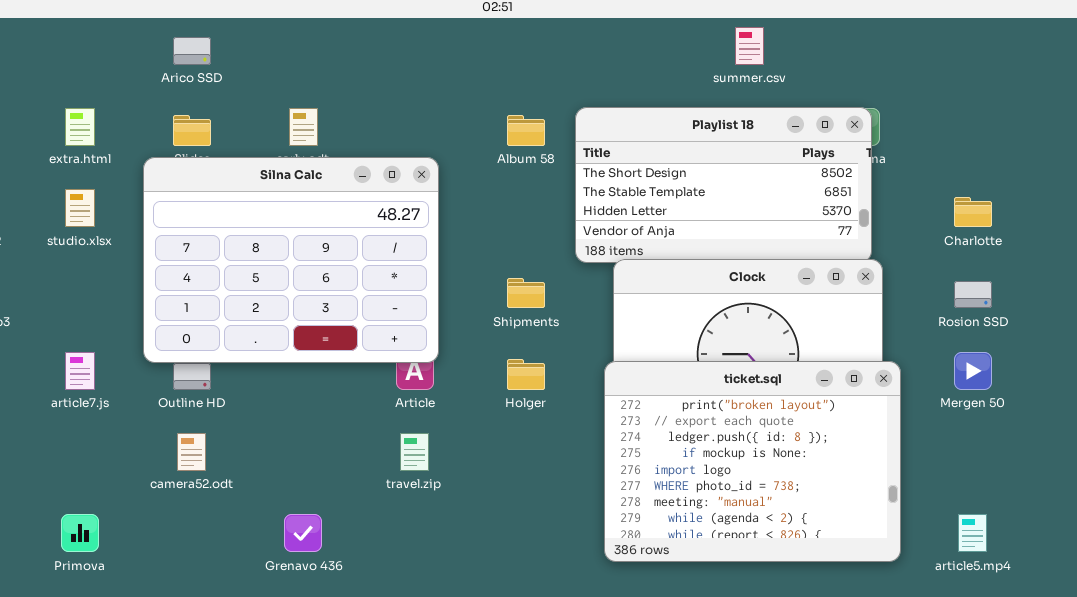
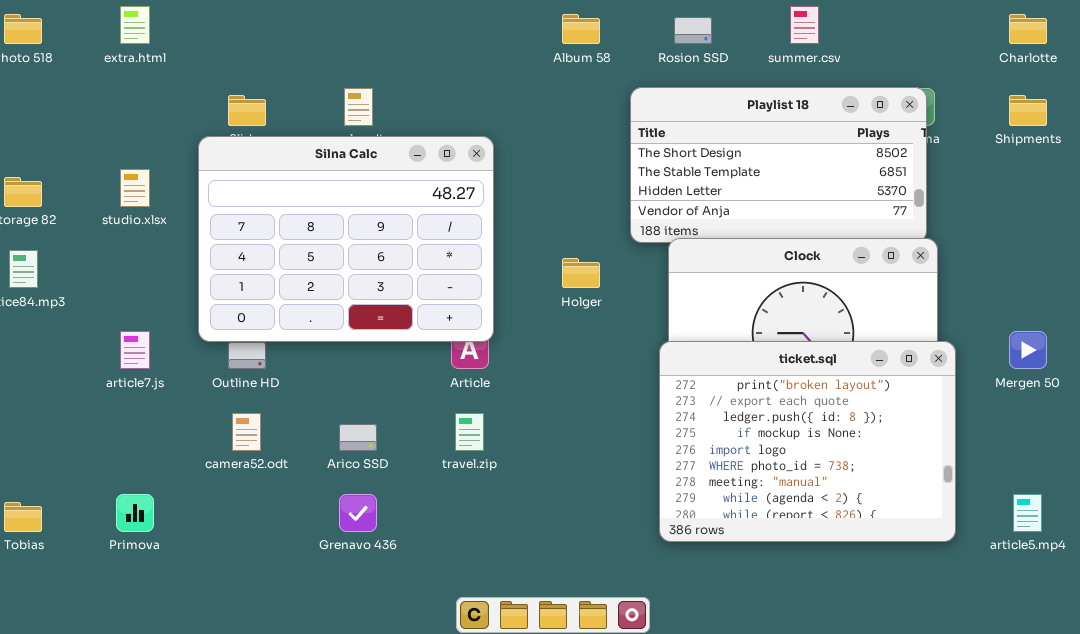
Arico SSD: [173,37,211,65] -> [339,424,377,451], moved
extra.html: [65,108,95,146] -> [120,6,150,44], moved
Album 58: [507,115,545,146] -> [562,14,600,44], moved
Charlotte: [954,197,992,227] -> [1009,14,1047,44], moved
Shipments: [507,278,545,308] -> [1009,95,1047,126], moved
Rosion SSD: [954,281,992,308] -> [674,17,712,44], moved
Holger: [507,359,545,390] -> [562,258,600,288], moved

